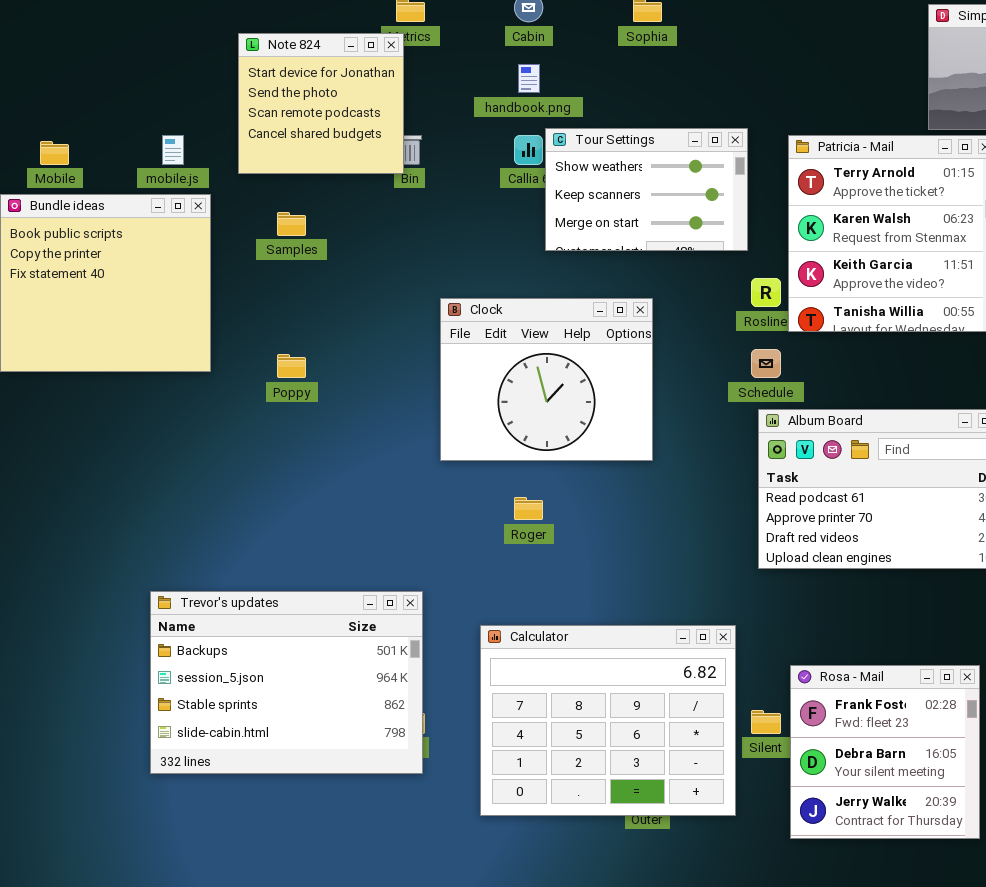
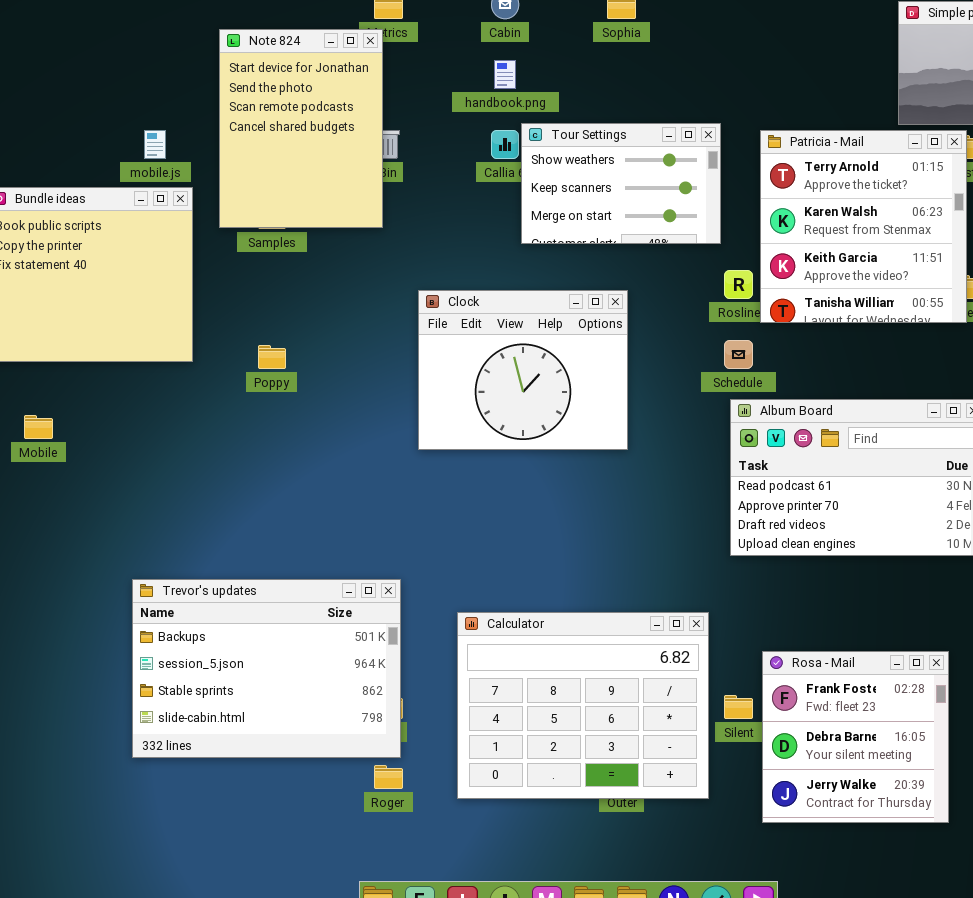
Note 824: [238,33,404,174] -> [219,29,383,228], resized
Mobile: [40,141,69,165] -> [24,415,53,439], moved
Roger: [514,497,543,520] -> [374,765,403,789], moved

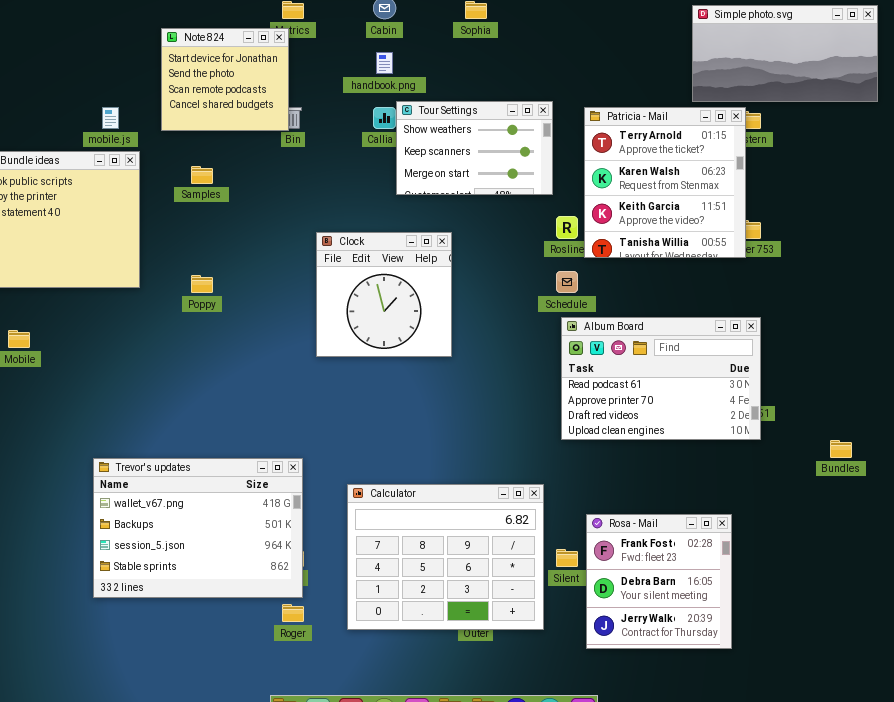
Note 824: [219,29,383,228] -> [161,28,289,131], resized
Clock: [418,290,628,450] -> [316,232,452,357], resized
Trevor's updates: [132,579,401,758] -> [93,458,303,598], scrolled up 1 row

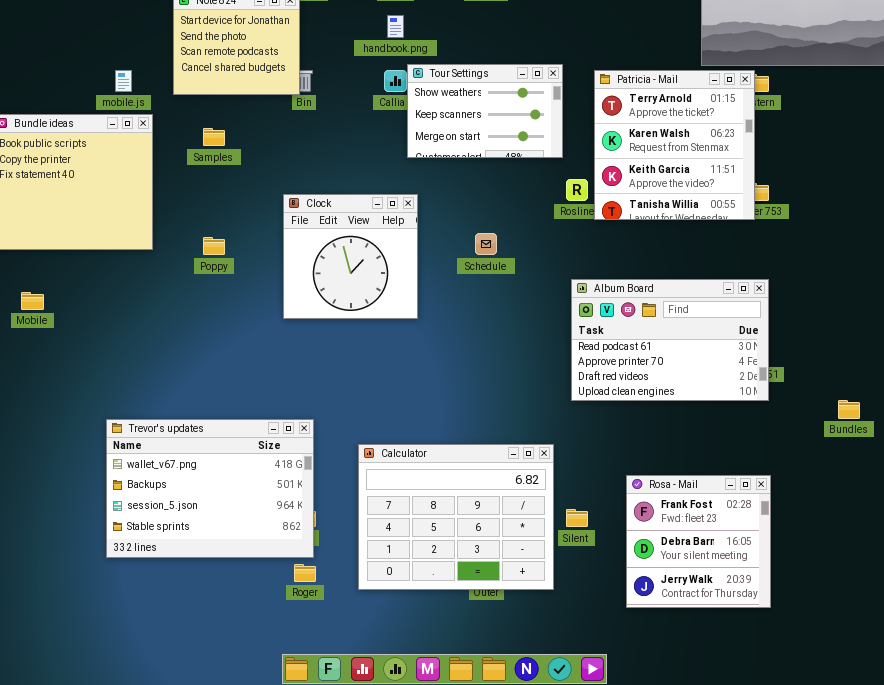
Clock: [316,232,452,357] -> [283,194,418,319], moved
Schedule: [556,271,578,293] -> [475,233,497,255], moved
Rosa - Mail: [586,514,732,649] -> [626,475,771,608], moved

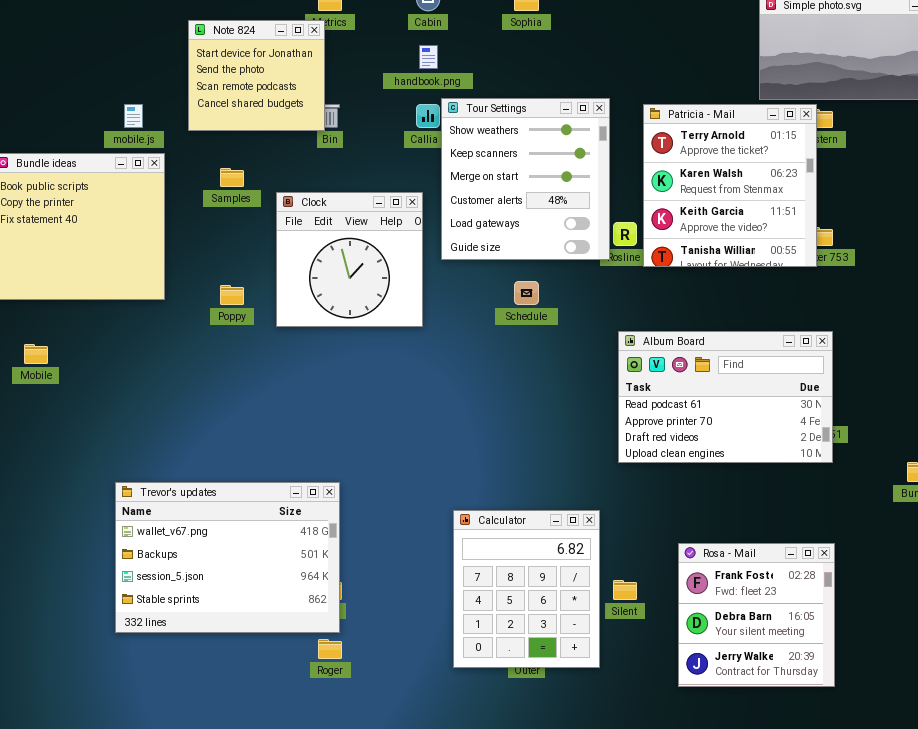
Tour Settings: [407,64,563,158] -> [441,98,610,260], resized
Clock: [283,194,418,319] -> [276,192,423,327], moved
Calculator: [358,444,554,590] -> [453,510,600,668], resized

